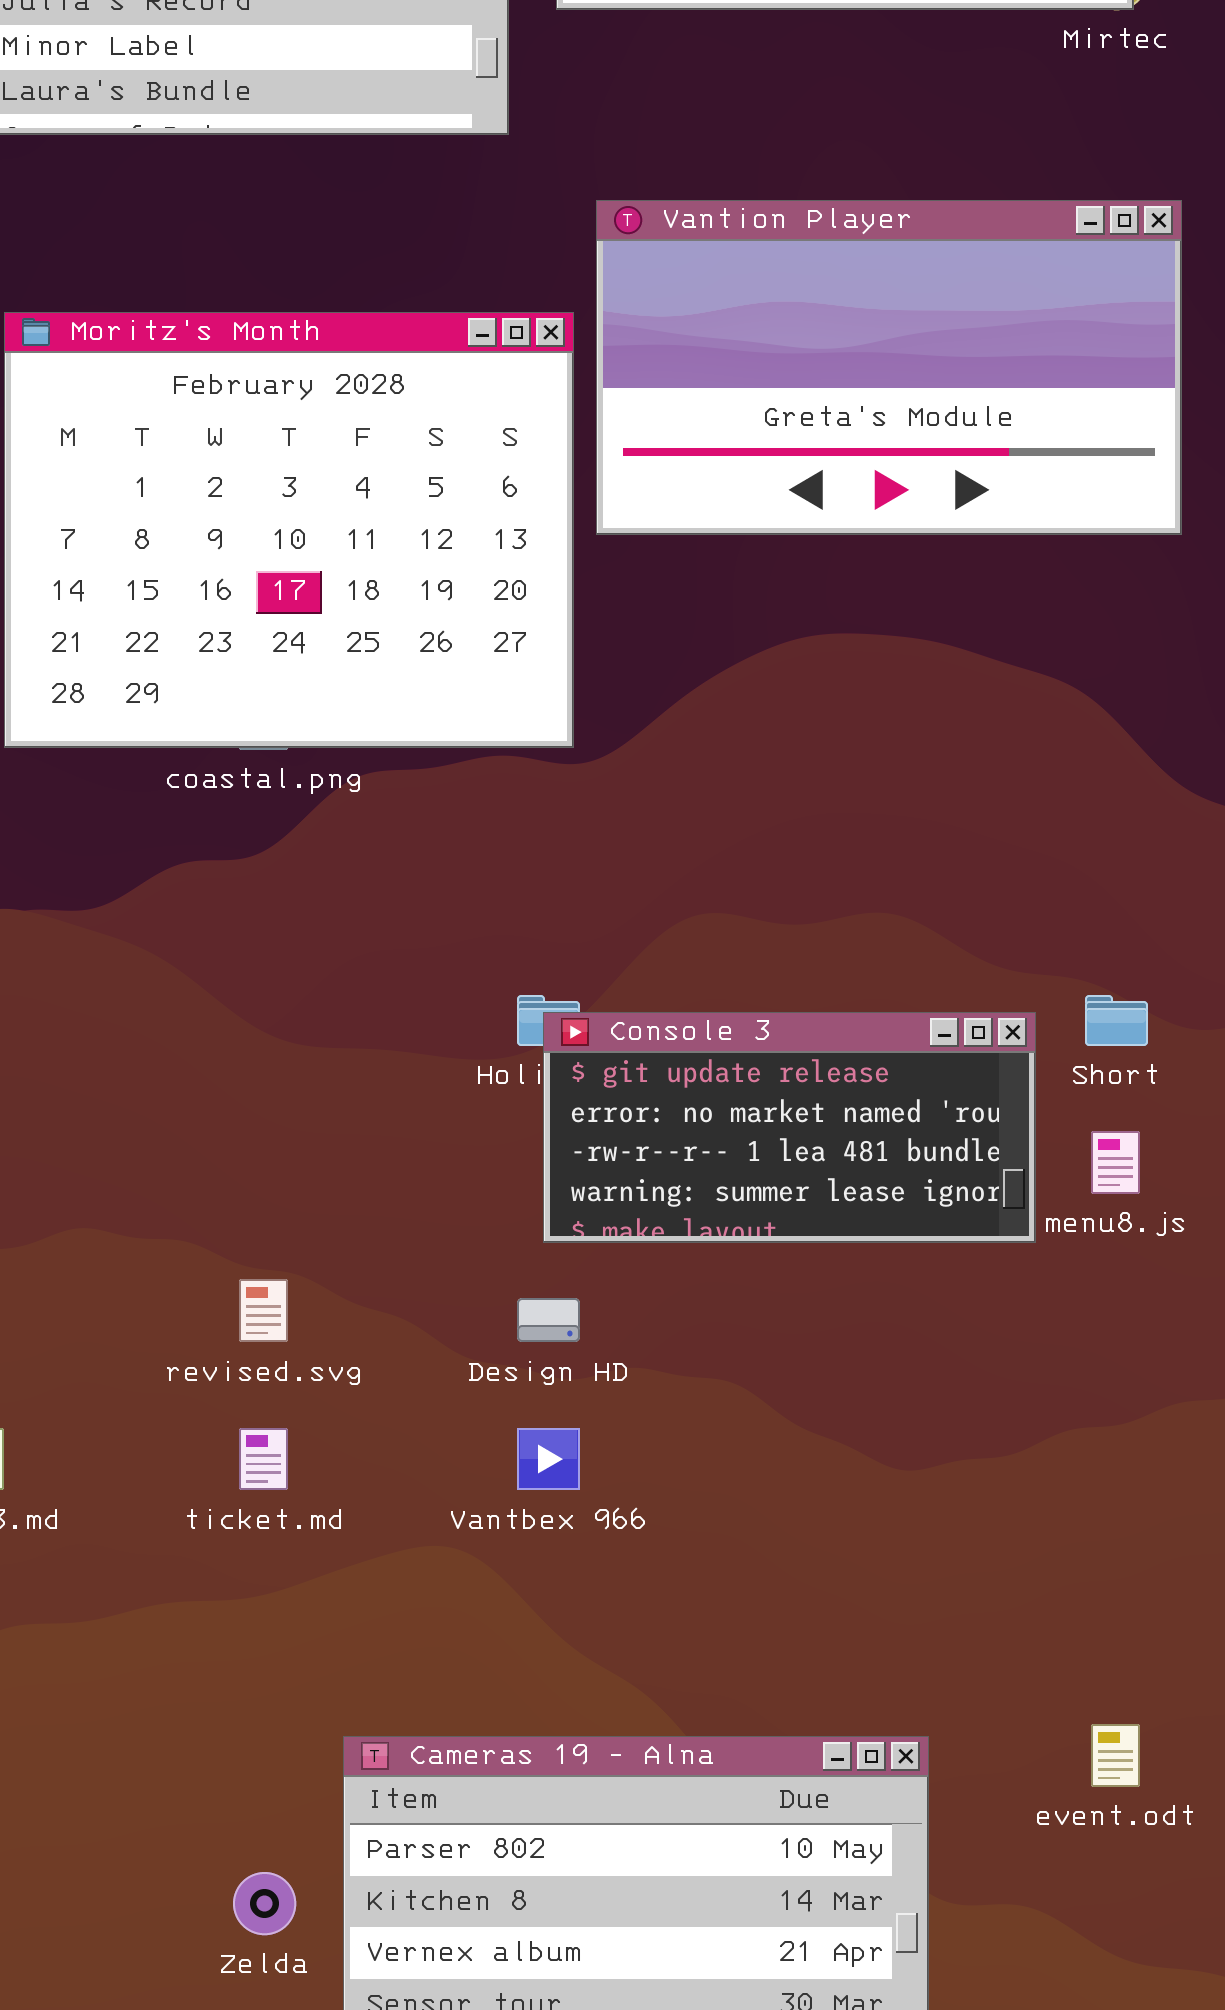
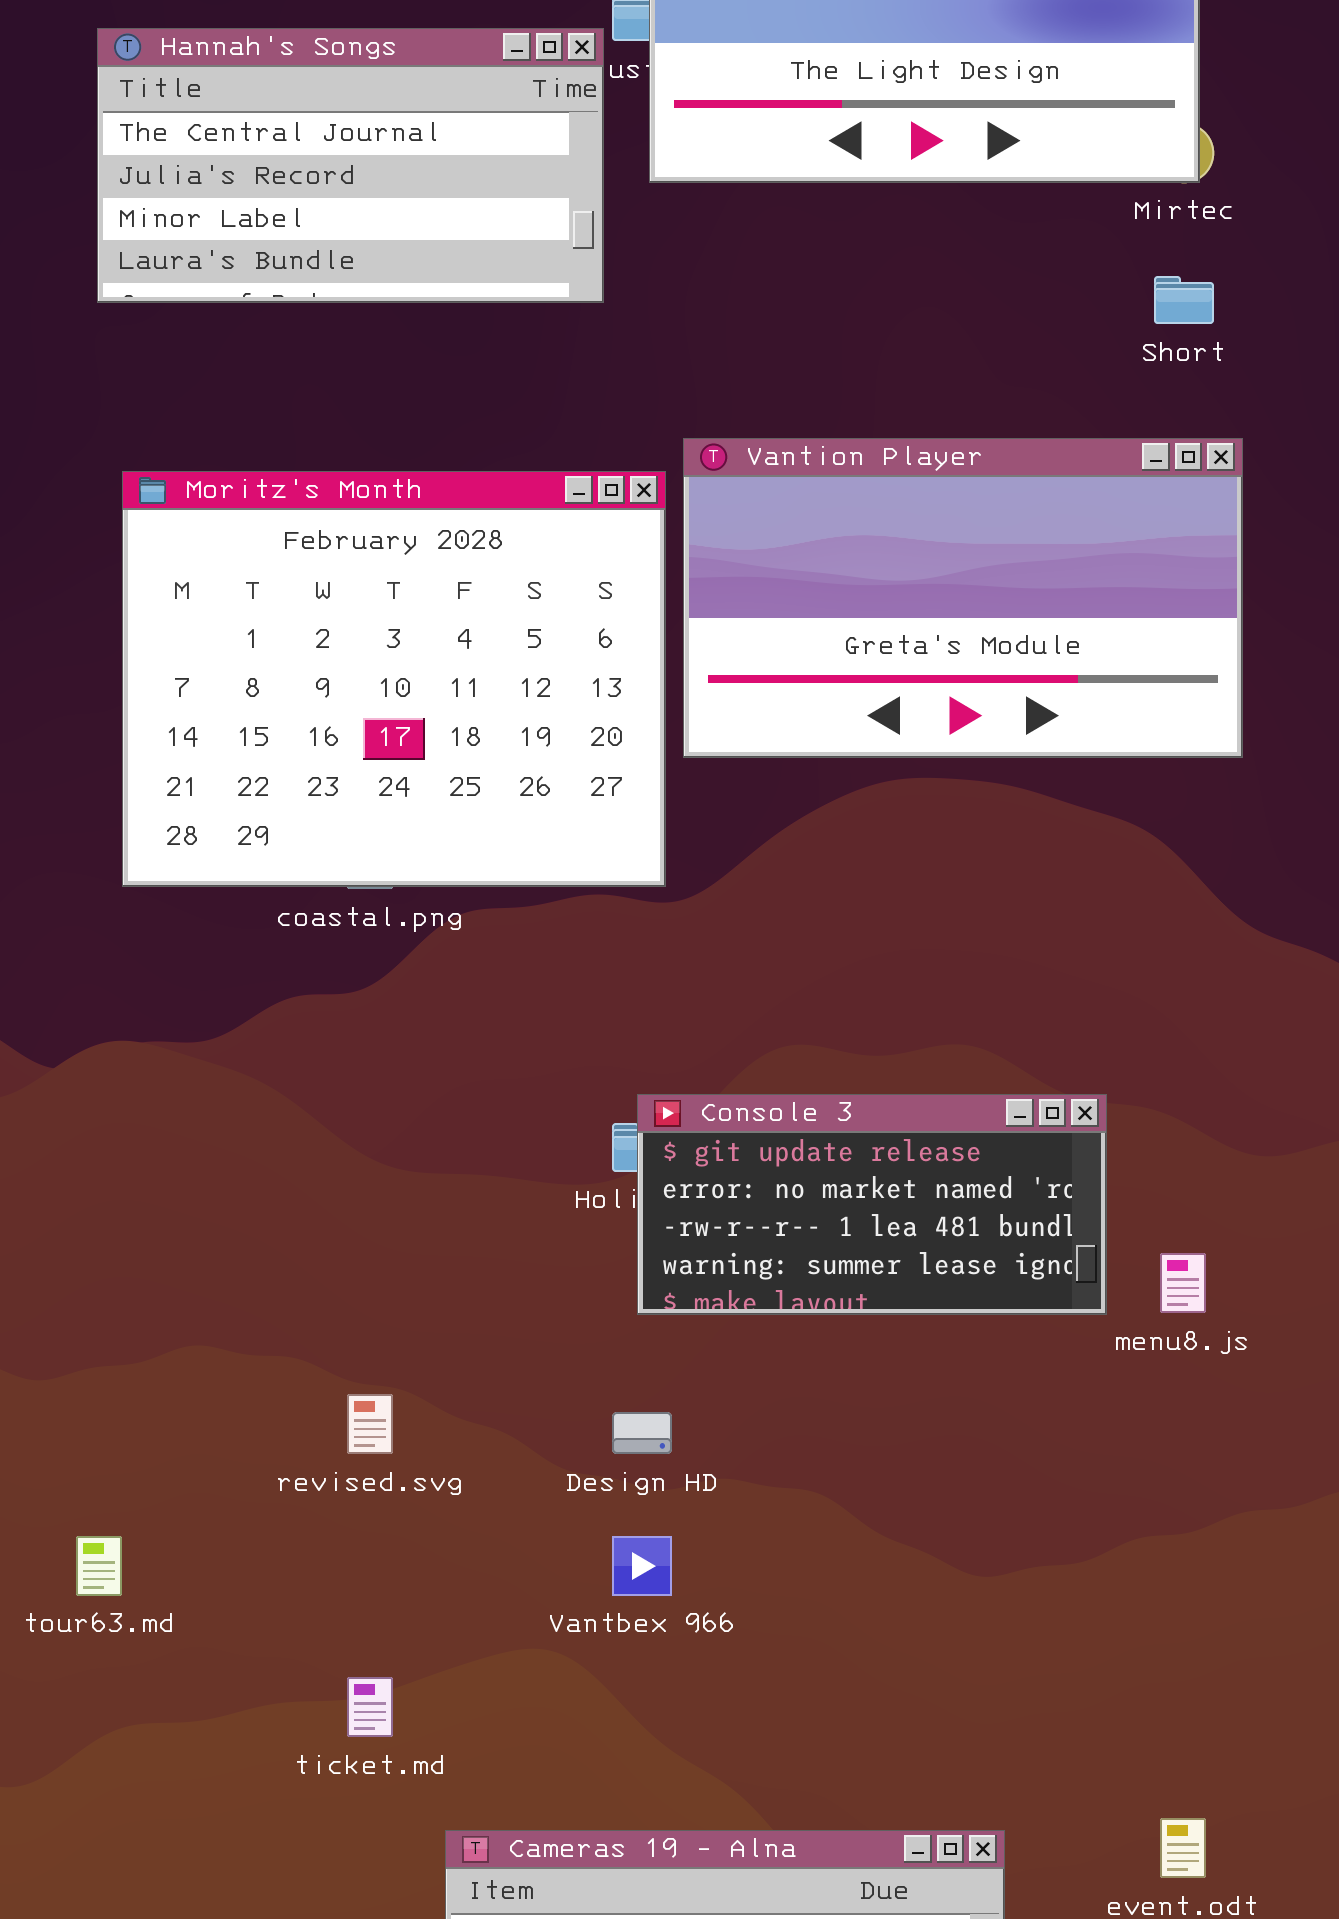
Vantion Player: [596,200,1182,535] -> [683,438,1243,758], moved
Short: [1085,995,1148,1046] -> [1154,276,1214,324], moved
Console 3: [543,1012,1036,1243] -> [637,1094,1107,1315], moved
ticket.md: [239,1428,288,1490] -> [347,1677,393,1737], moved

